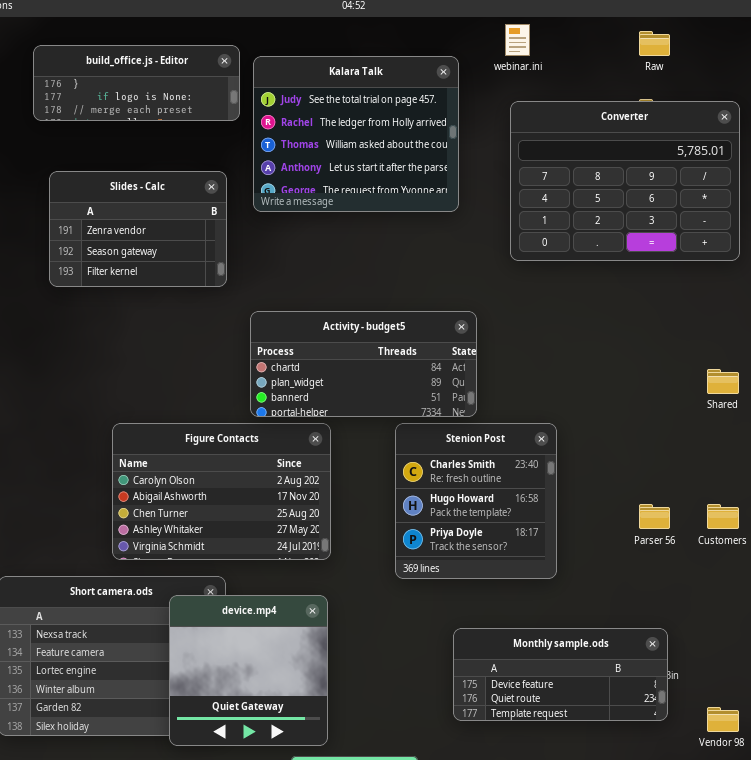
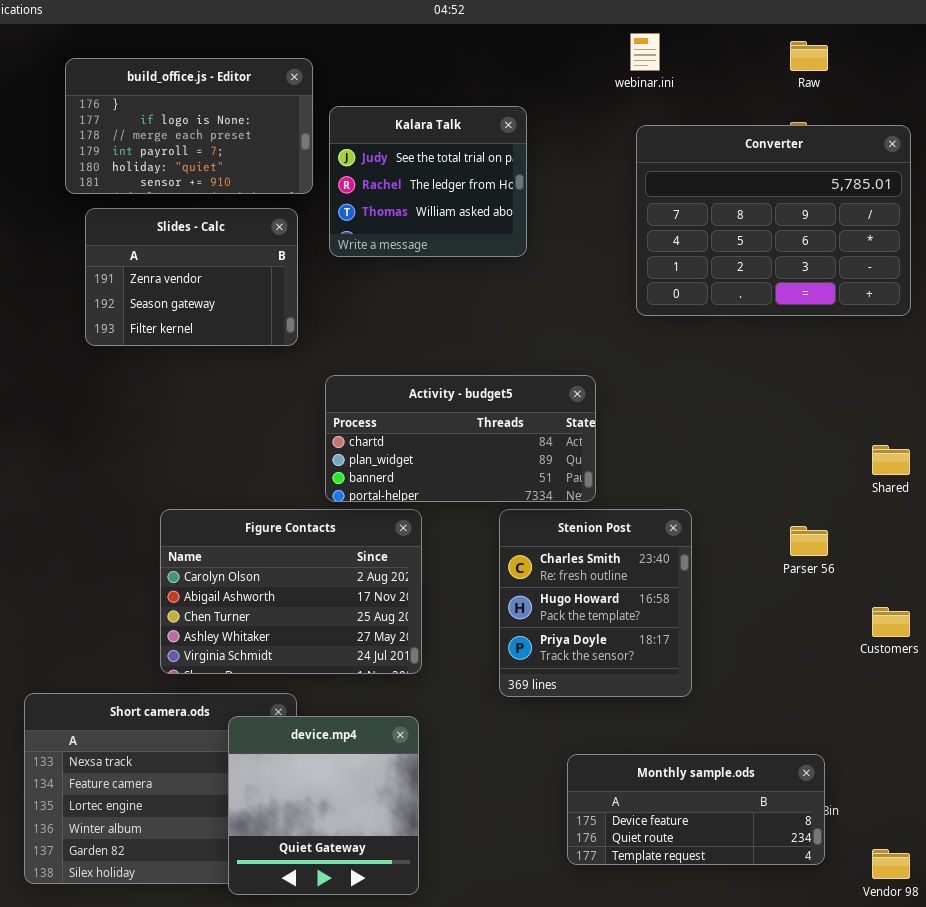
build_office.js - Editor: [33,45,240,121] -> [65,58,313,194], resized
Kalara Talk: [253,56,459,212] -> [329,106,527,257], resized
Parser 56: [639,504,670,529] -> [790,526,828,556], moved

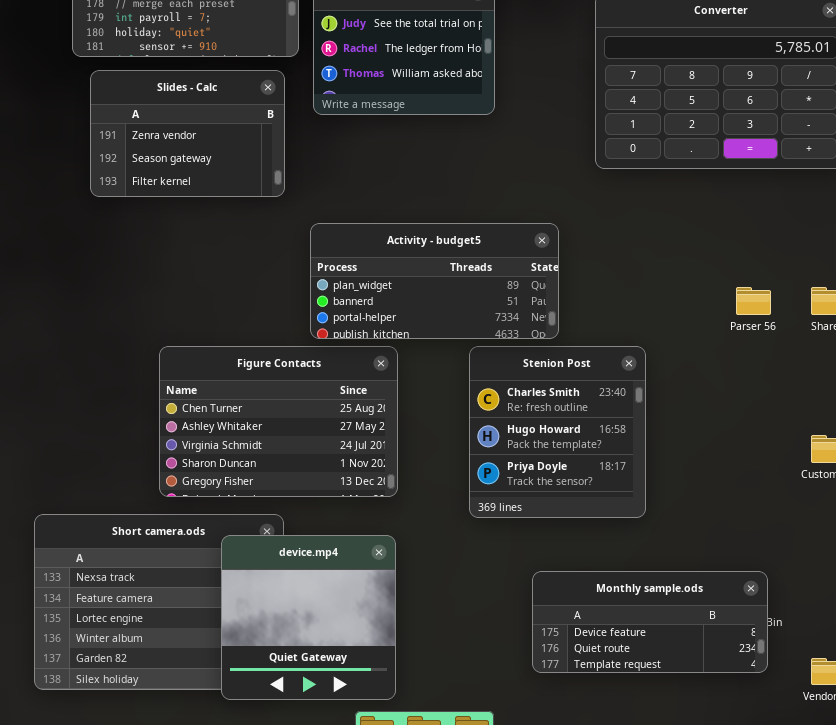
Activity - budget5: [325,375,596,502] -> [310,223,559,339], scrolled down 1 row
Figure Contacts: [160,509,422,674] -> [159,346,398,497], scrolled down 2 rows
Parser 56: [790,526,828,556] -> [736,287,771,315], moved

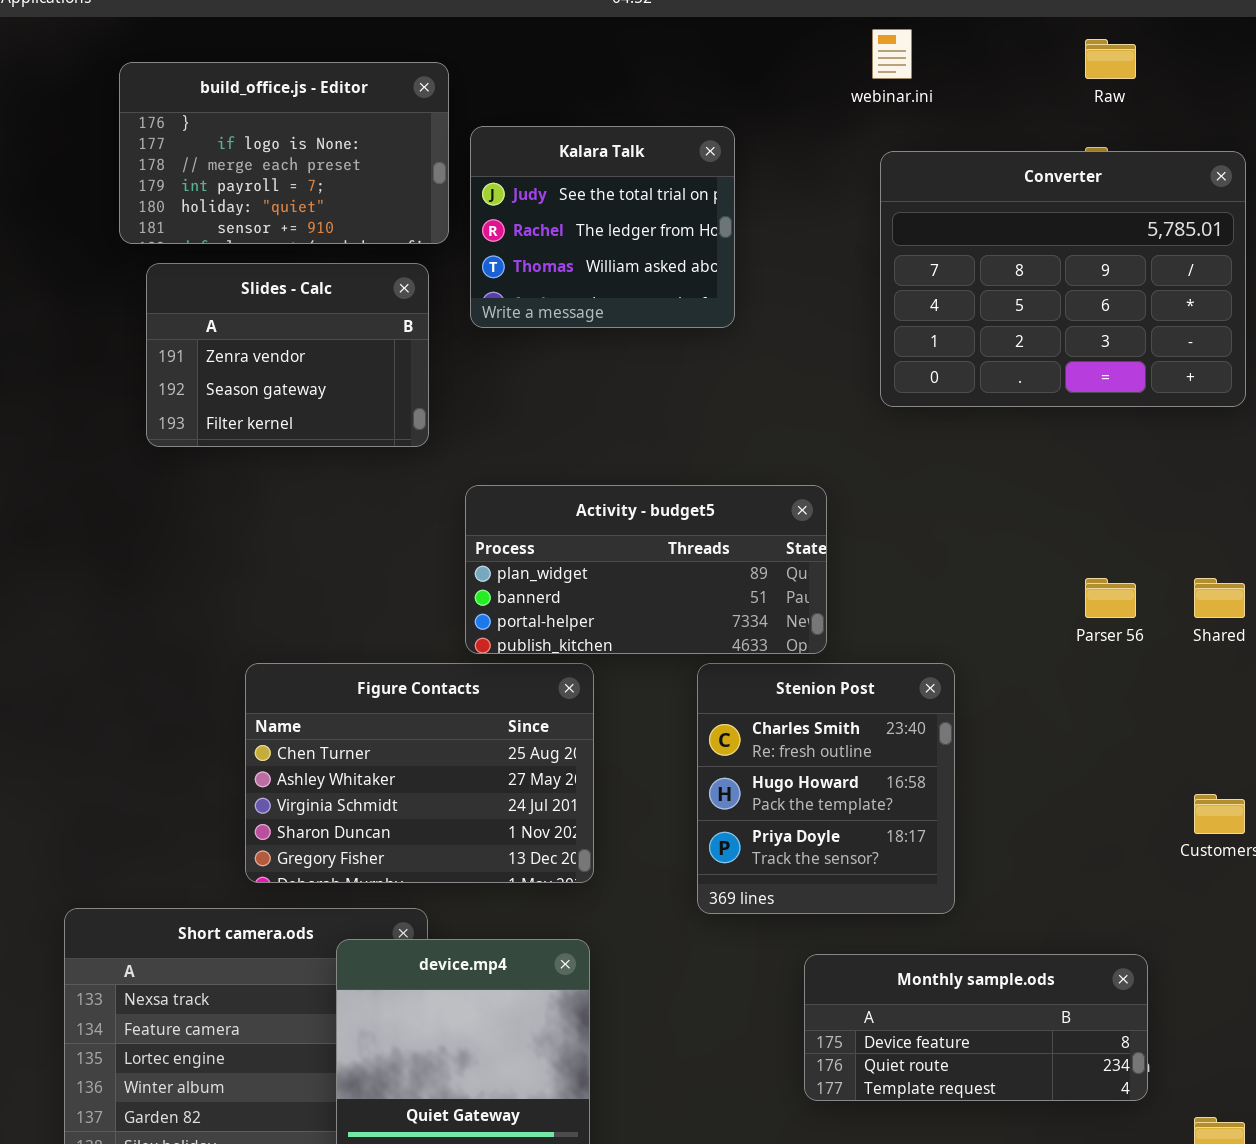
Monthly sample.ods: [532,571,768,673] -> [804,954,1148,1101], moved

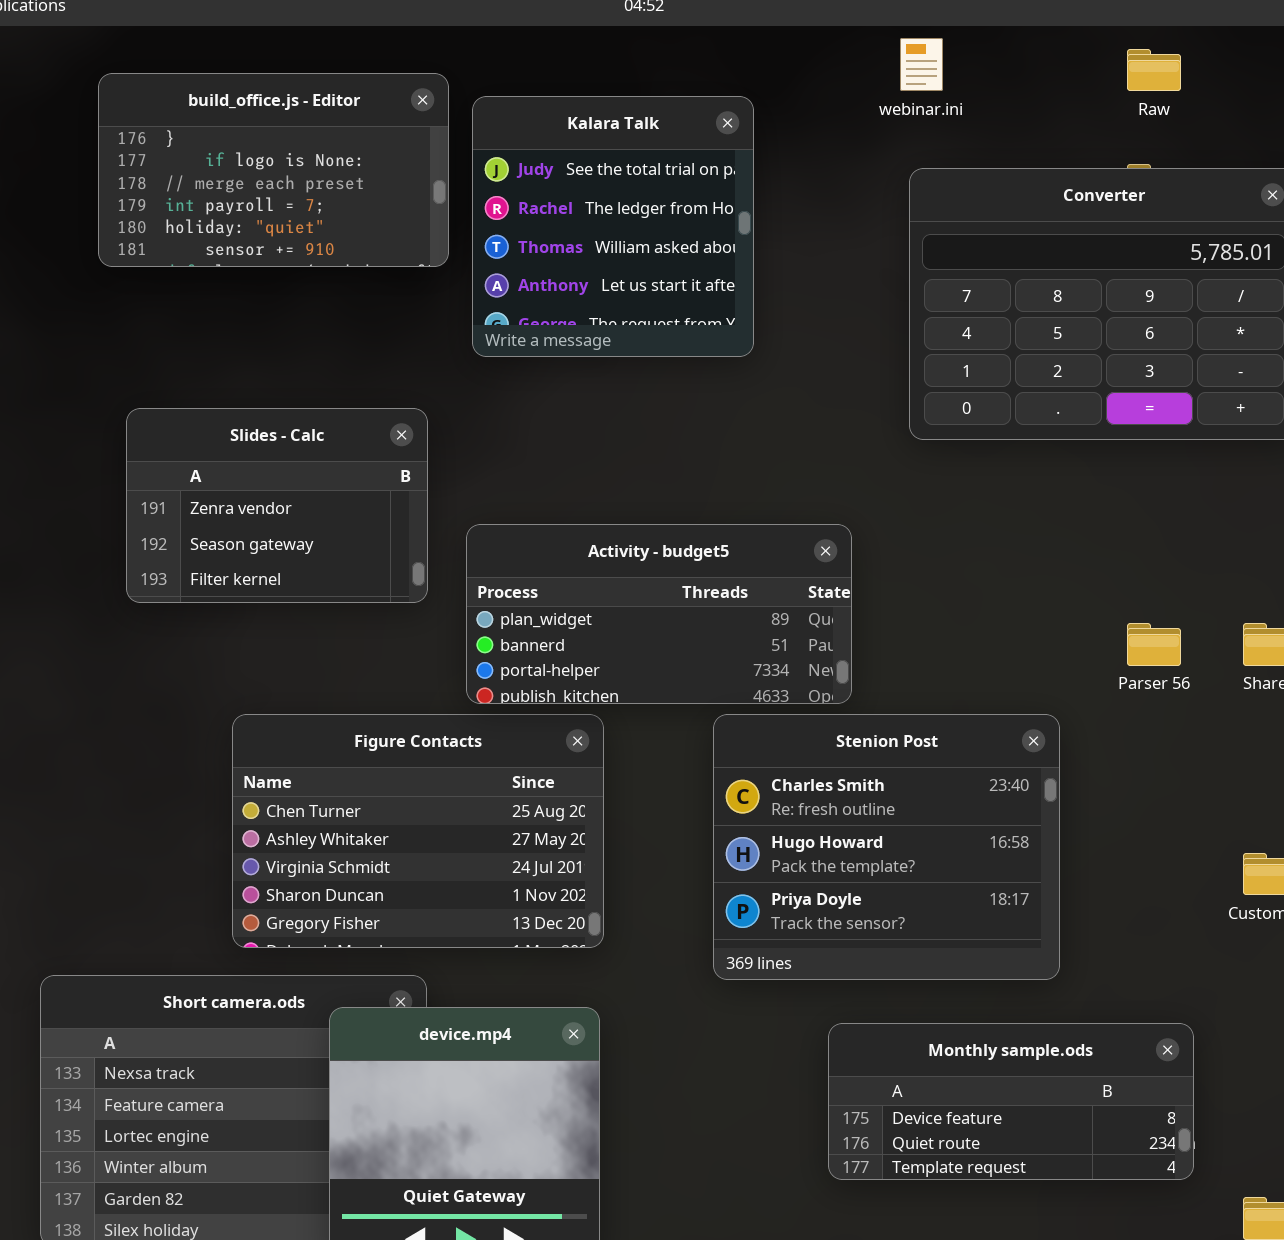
Kalara Talk: [470,126,735,328] -> [472,96,754,357], resized
Slides - Calc: [146,263,429,447] -> [126,408,428,603], moved
Stenion Post: [697,663,955,914] -> [713,714,1060,980], resized

